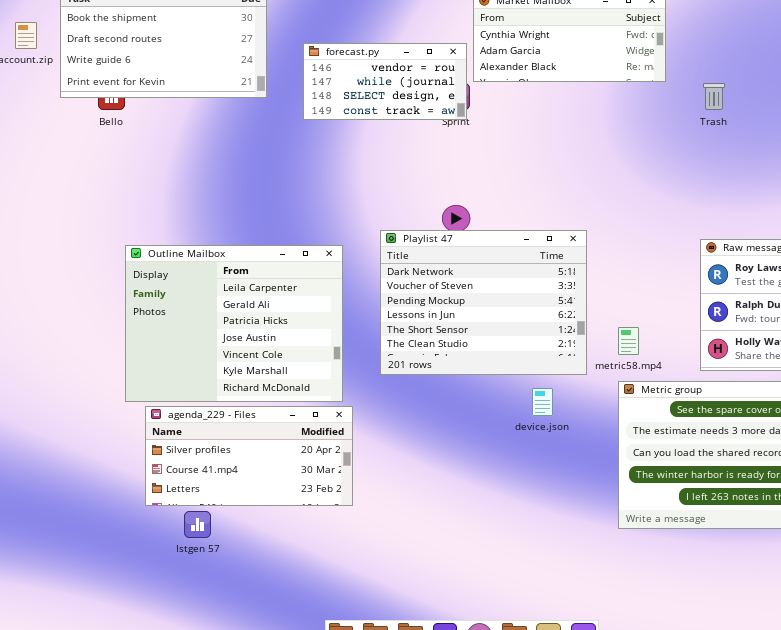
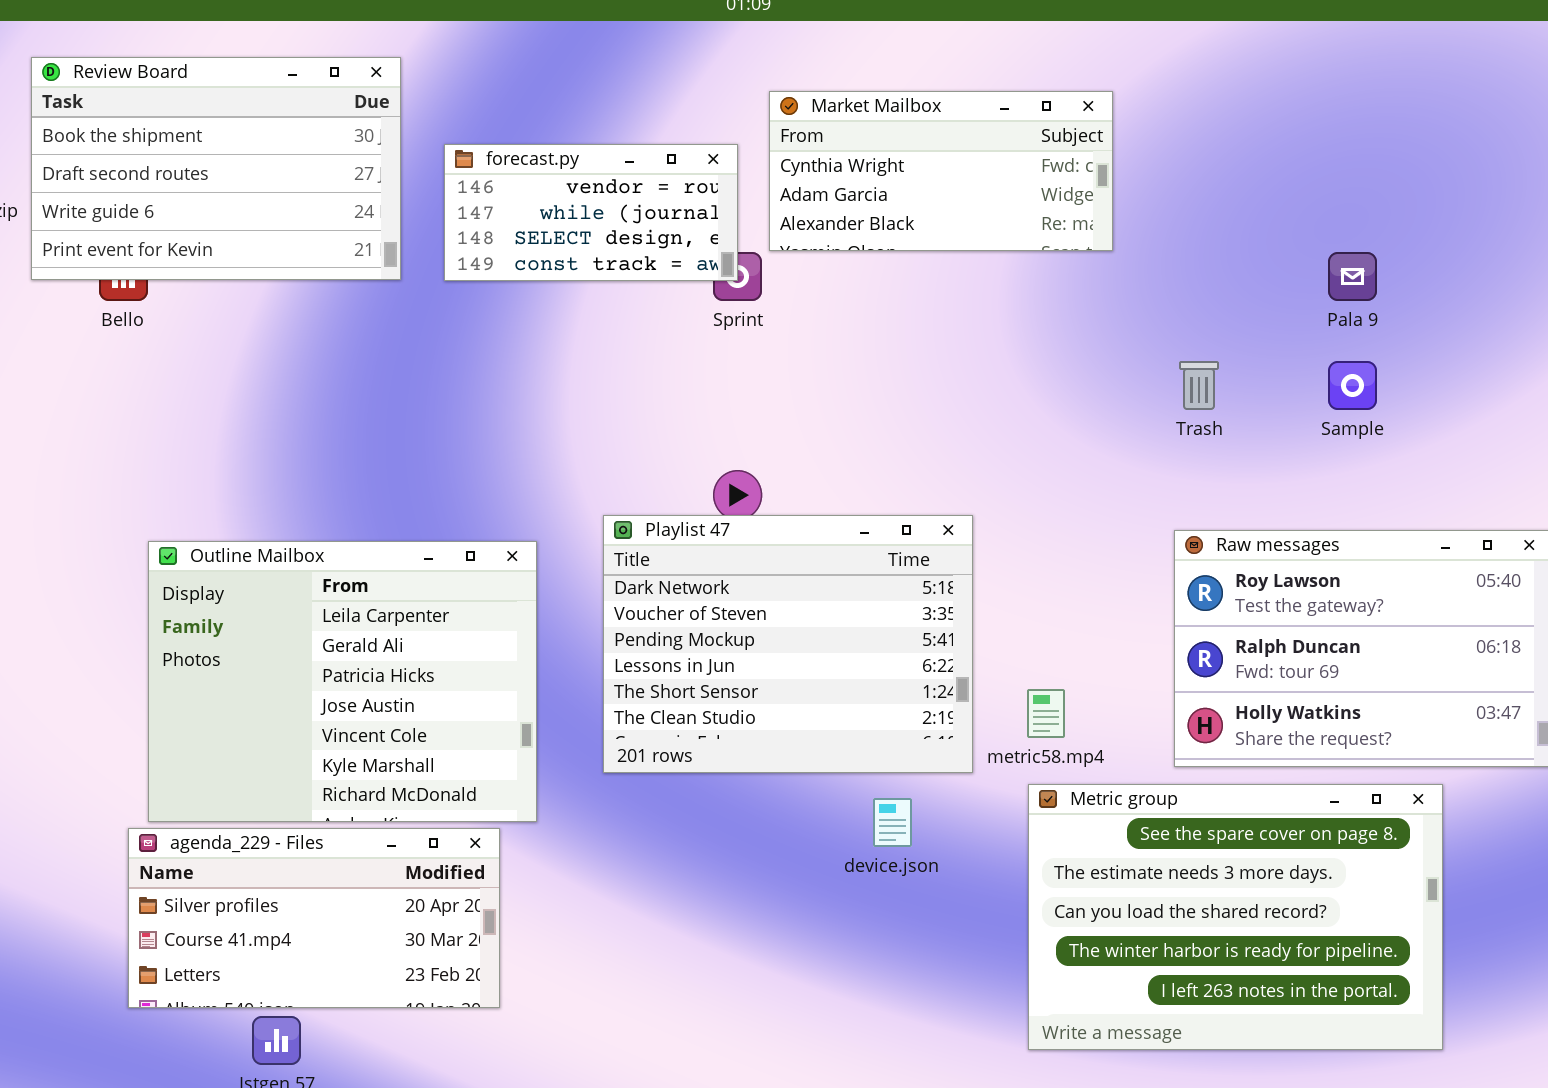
forecast.py: [303,43,467,120] -> [444,144,738,281], moved
Trash: [703,83,725,110] -> [1179,361,1219,410], moved
agenda_229 - Files: [145,406,353,506] -> [128,828,500,1008], moved

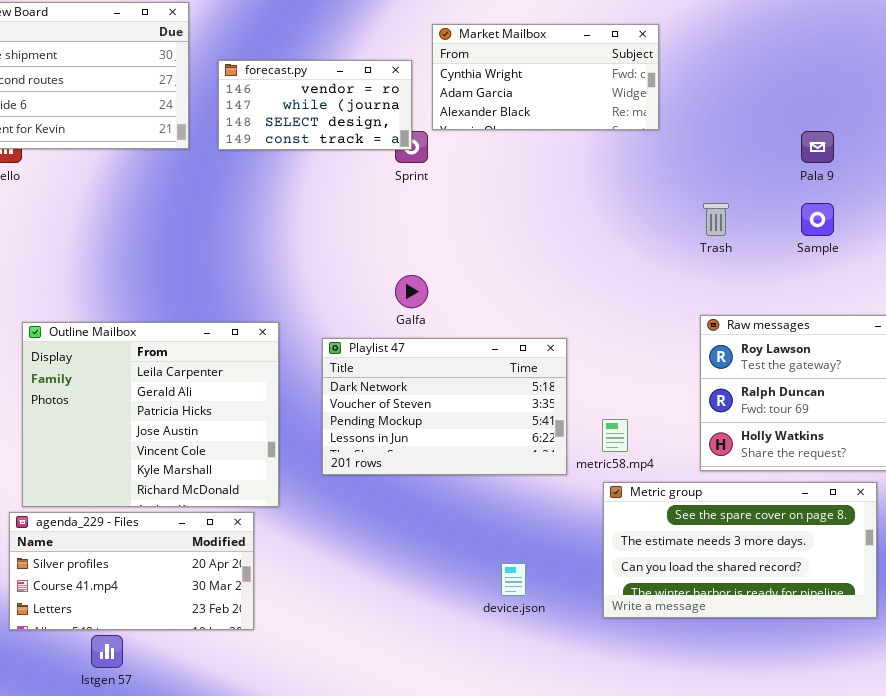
Playlist 47: [603,515,973,773] -> [322,338,567,475], resized
Metric group: [1028,784,1443,1050] -> [603,482,877,618], resized
device.json: [873,798,912,847] -> [501,563,526,596], moved

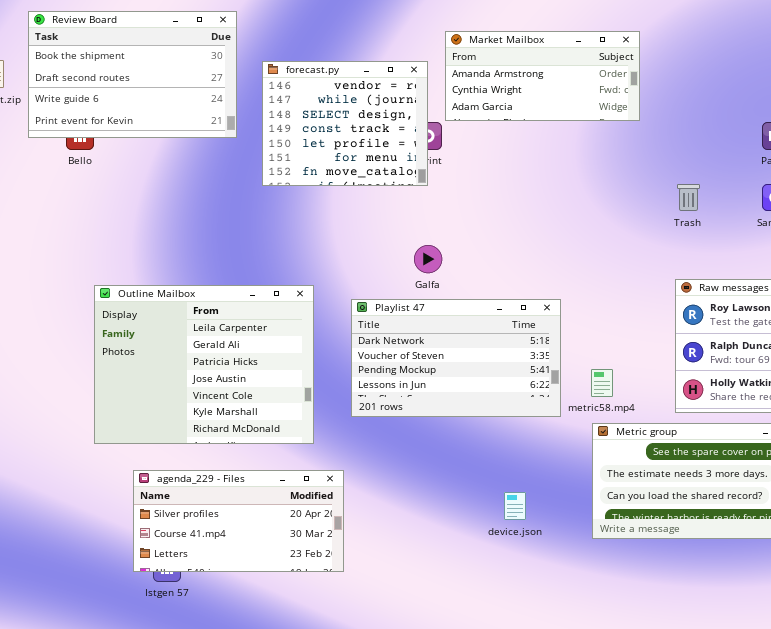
Market Mailbox: [432,24,659,130] -> [445,31,640,121], scrolled up 1 row
forecast.py: [218,60,412,150] -> [262,61,428,186], resized
agenda_229 - Files: [9,512,254,630] -> [133,470,344,572], moved

